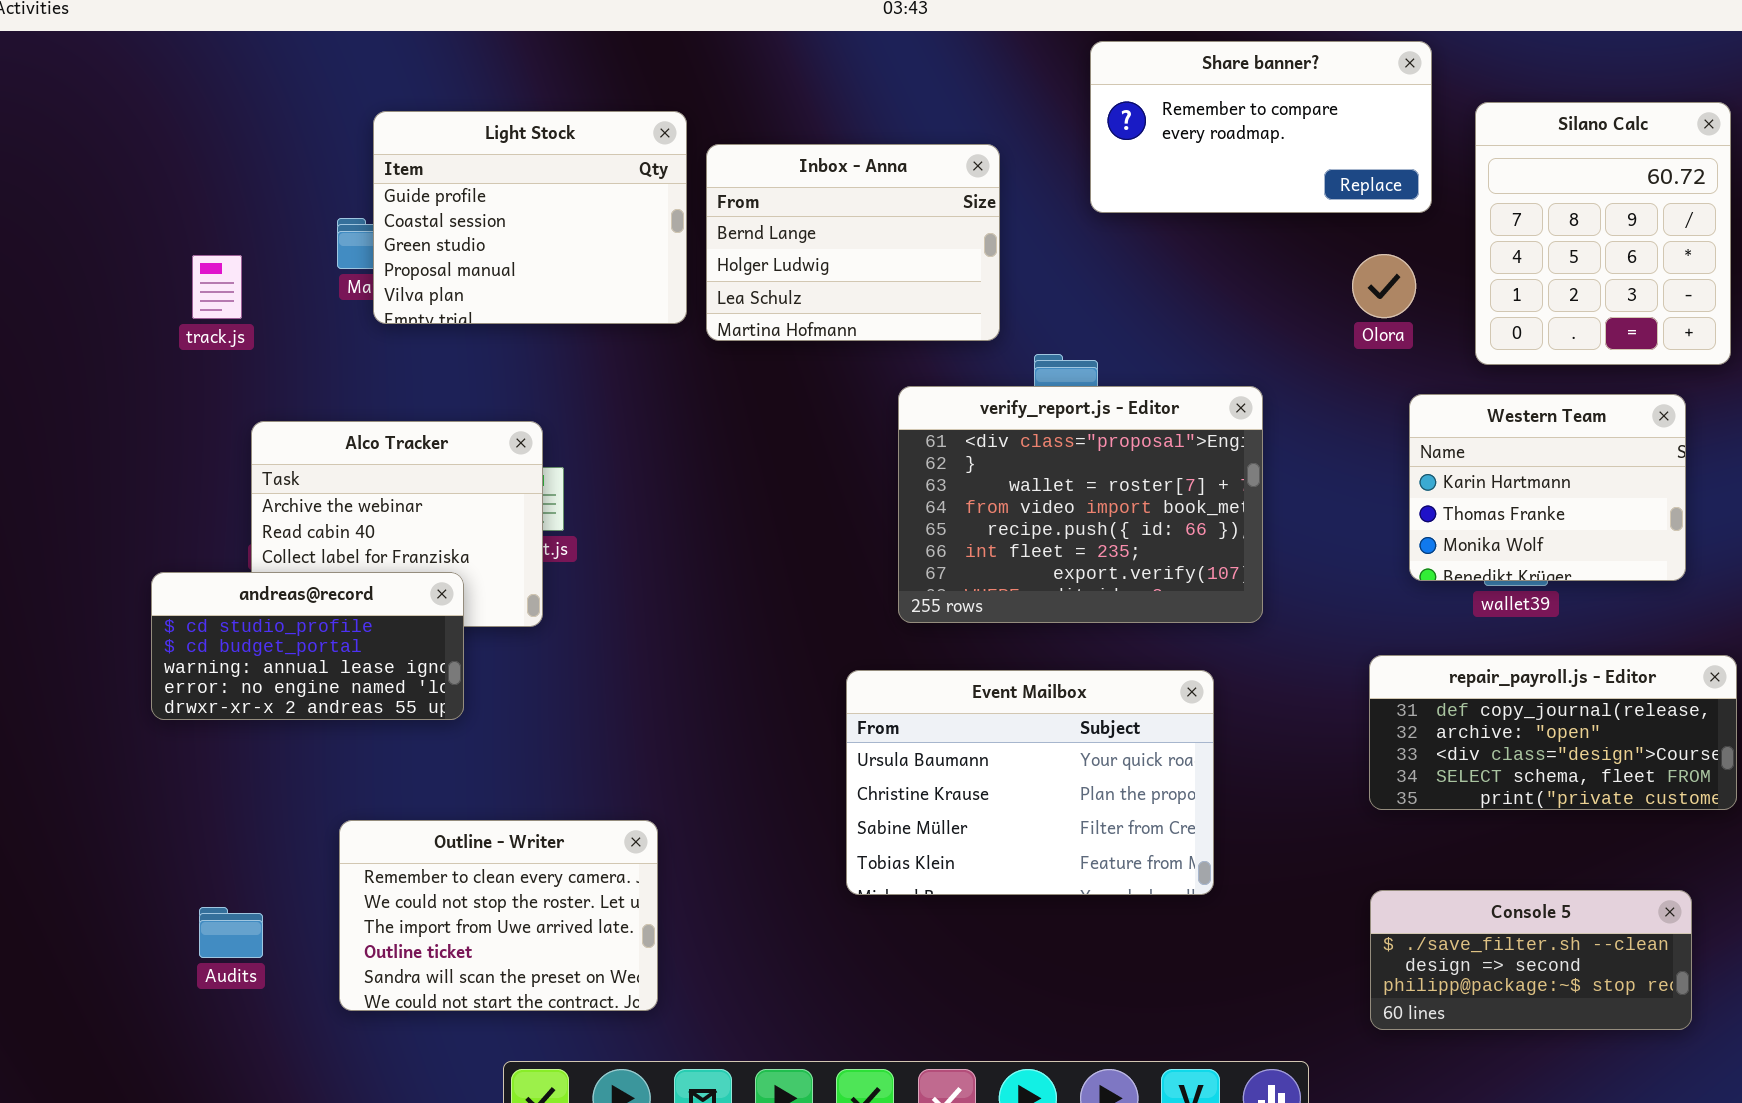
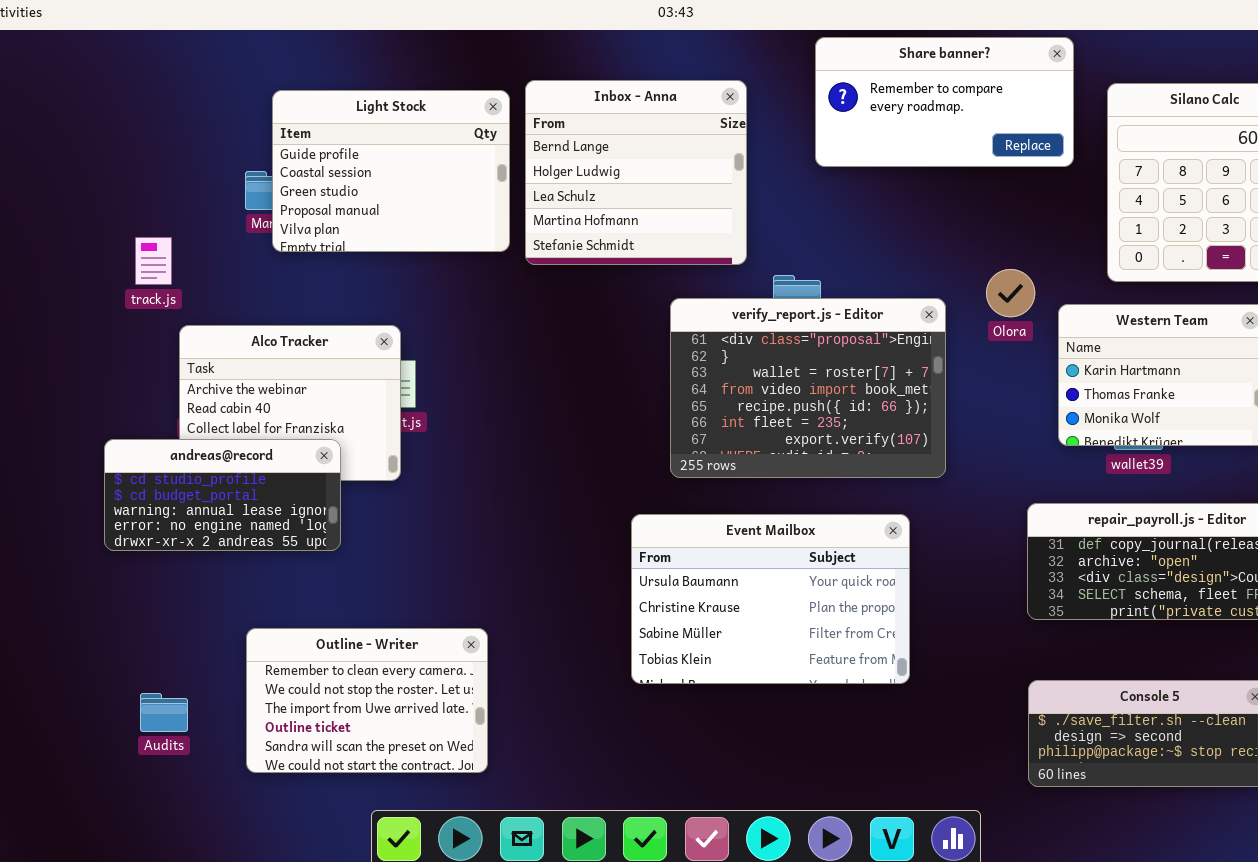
Inbox - Anna: [706,144,1000,341] -> [525,80,747,265], resized
Olora: [1352,254,1416,318] -> [986,269,1035,317], moved
track.js: [192,255,242,319] -> [135,237,172,285], moved

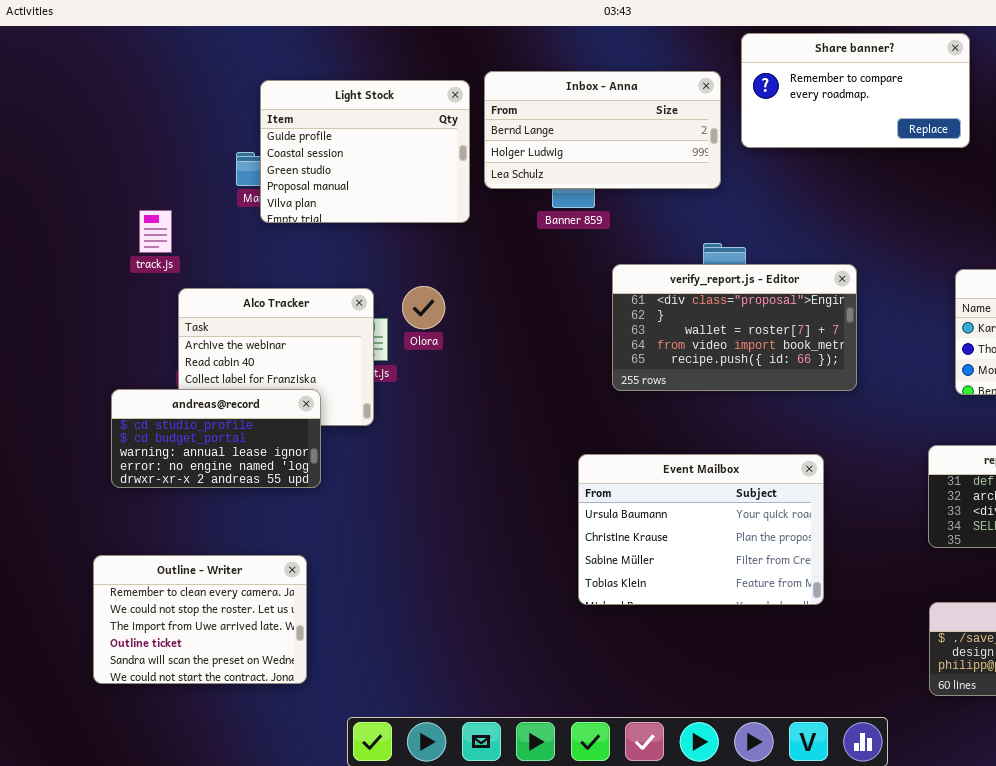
Inbox - Anna: [525,80,747,265] -> [484,71,721,189], resized
Olora: [986,269,1035,317] -> [402,286,445,329], moved
verify_report.js - Editor: [670,298,946,478] -> [612,264,857,391], resized
Outline - Writer: [246,628,488,773] -> [93,555,307,684], moved

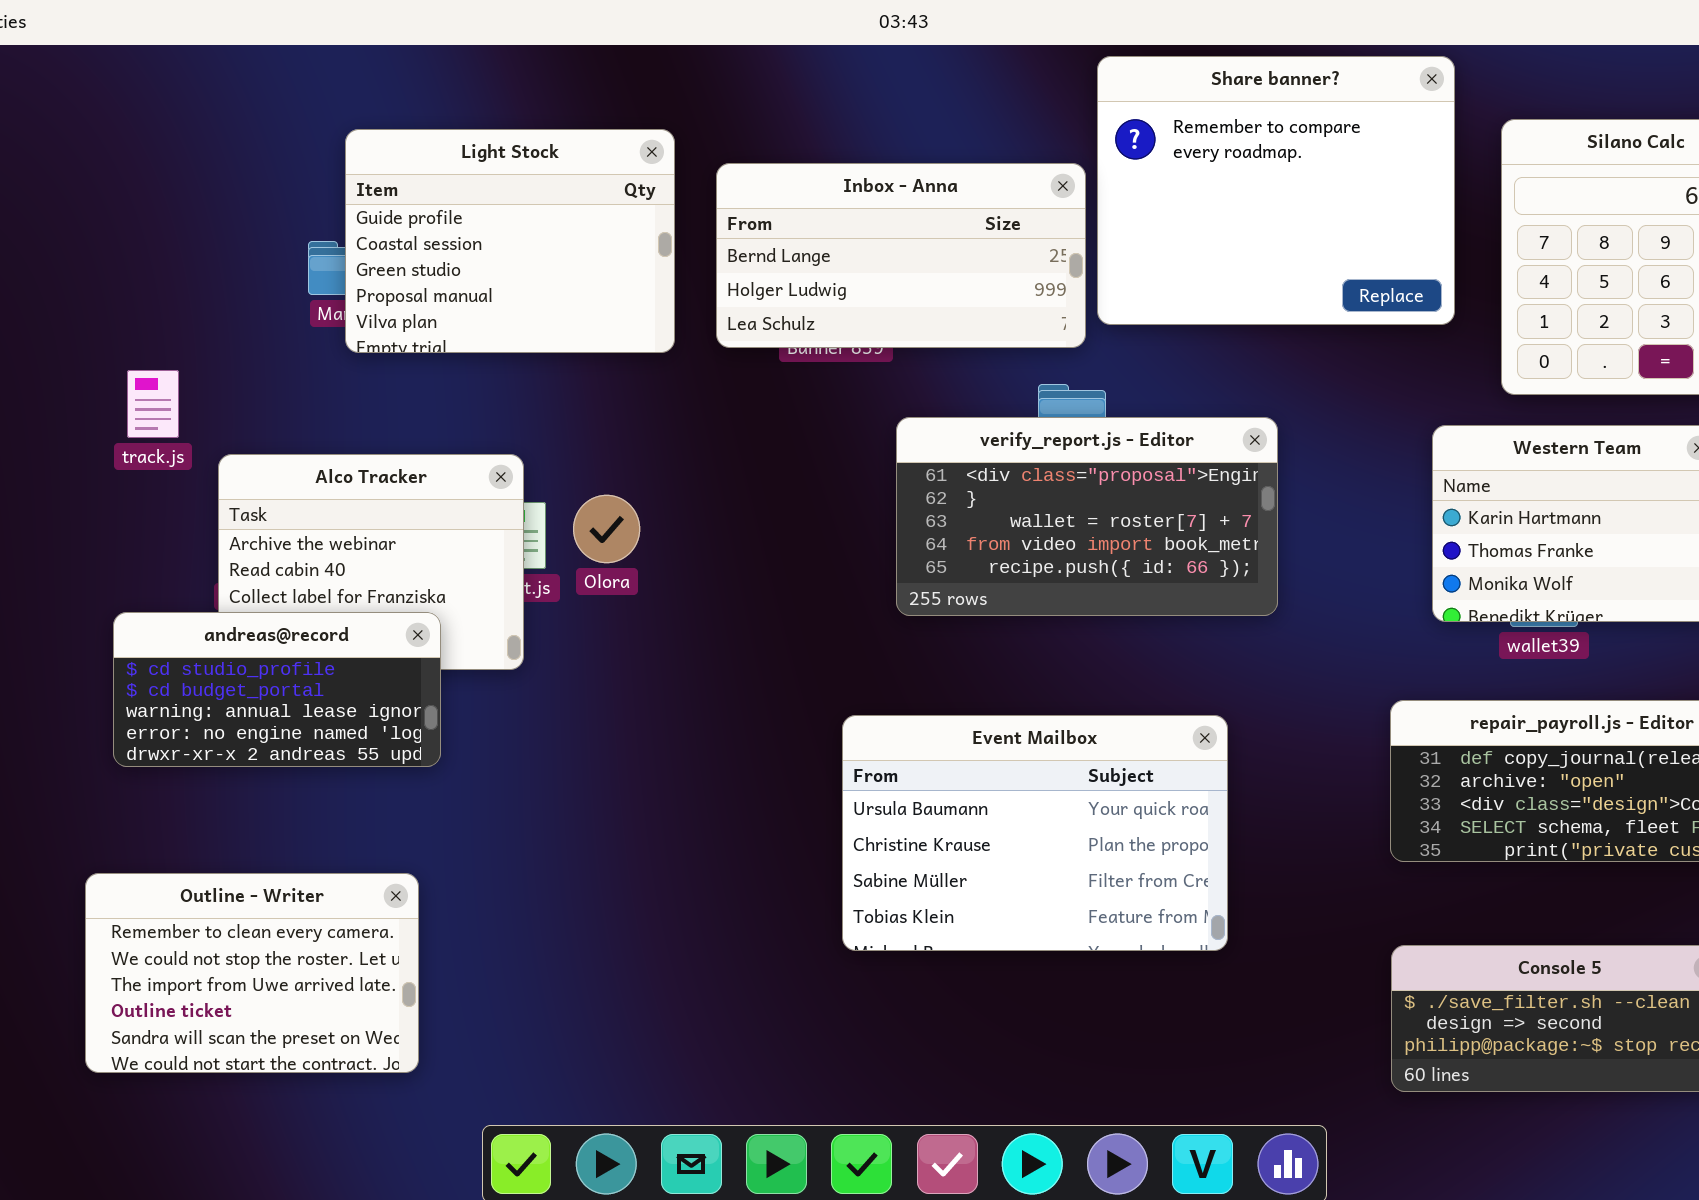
Share banner?: [741,33,970,148] -> [1097,56,1455,325], resized
Inbox - Anna: [484,71,721,189] -> [716,163,1086,348], moved
track.js: [139,210,172,253] -> [127,370,179,438], moved
Olora: [402,286,445,329] -> [573,495,640,563], moved

